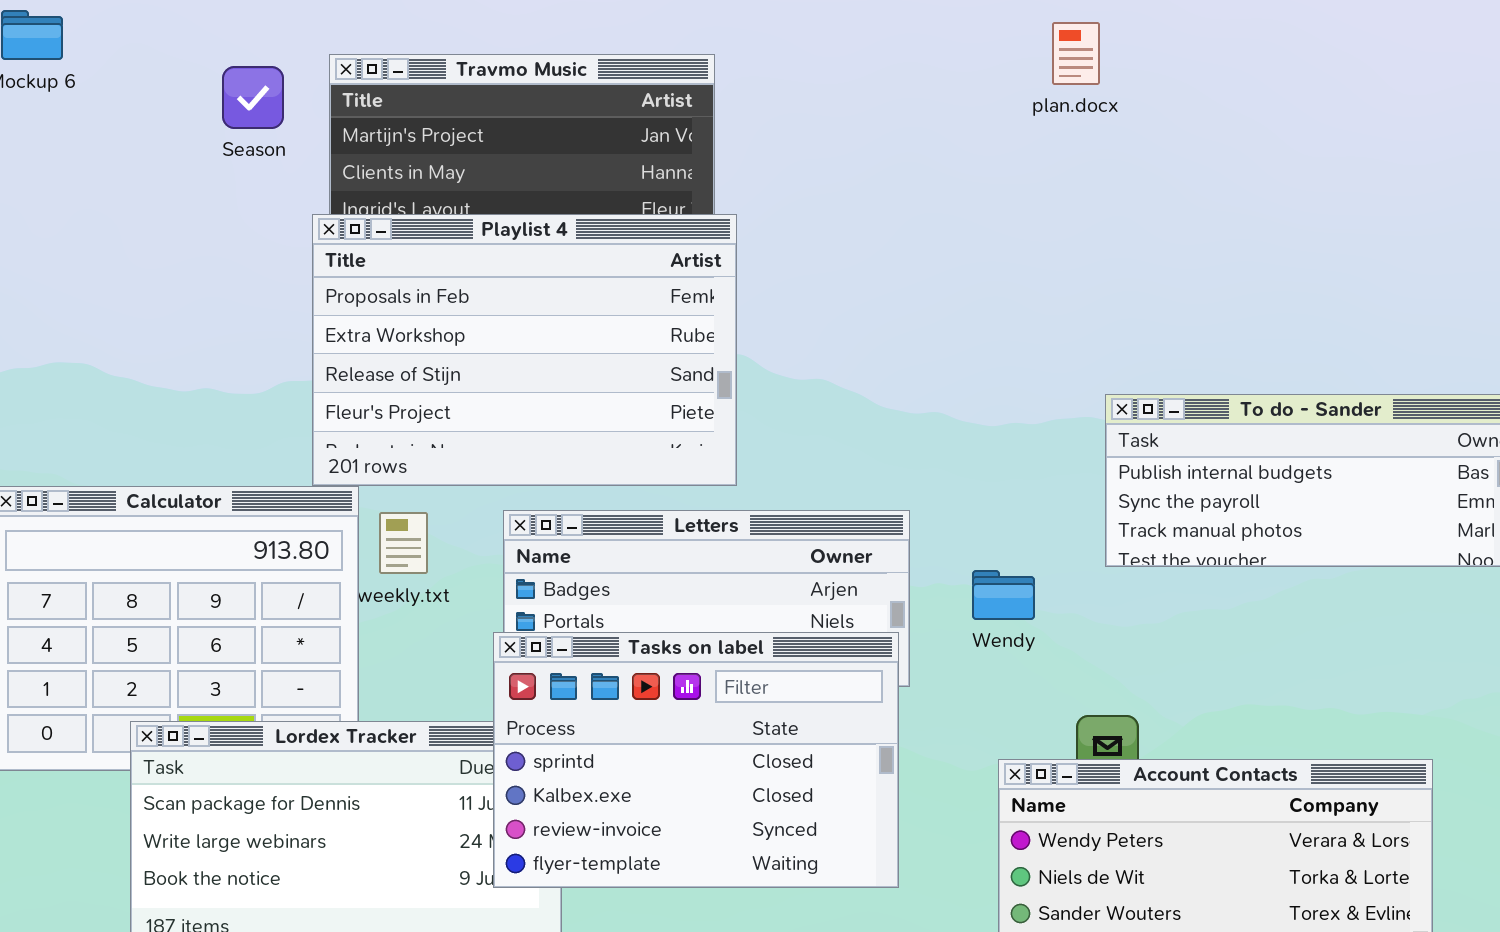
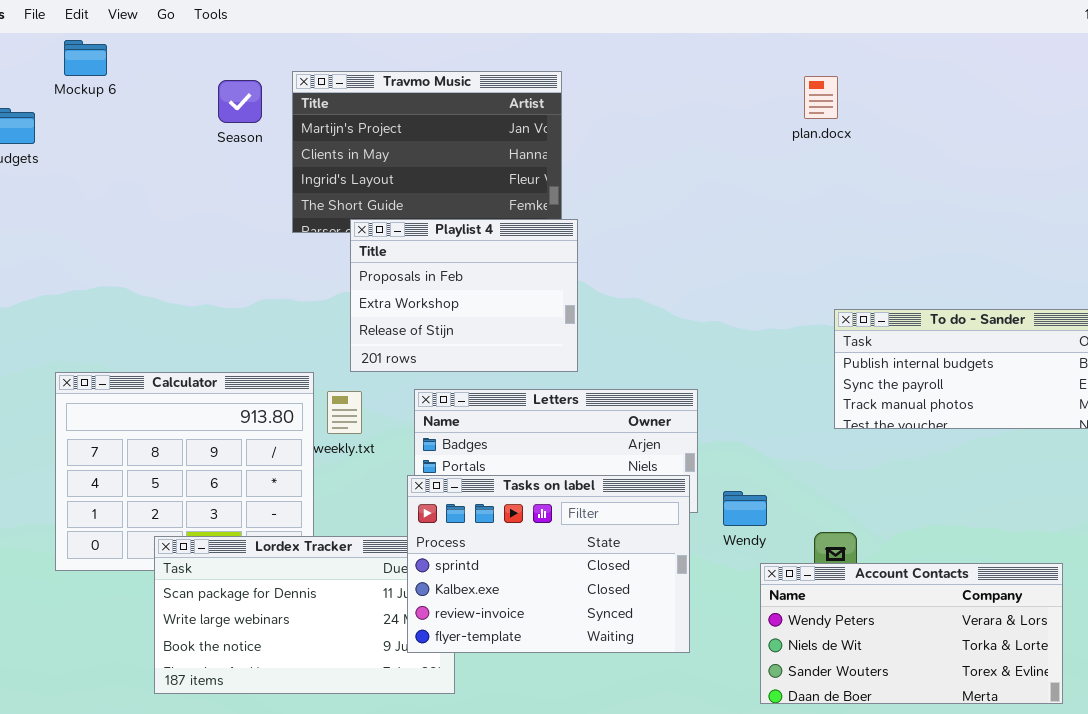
plan.docx: [1052,22,1100,85] -> [804,76,838,119], moved
Playlist 4: [312,214,737,486] -> [350,219,578,372], resized
Wendy: [972,570,1035,620] -> [723,491,767,526], moved

